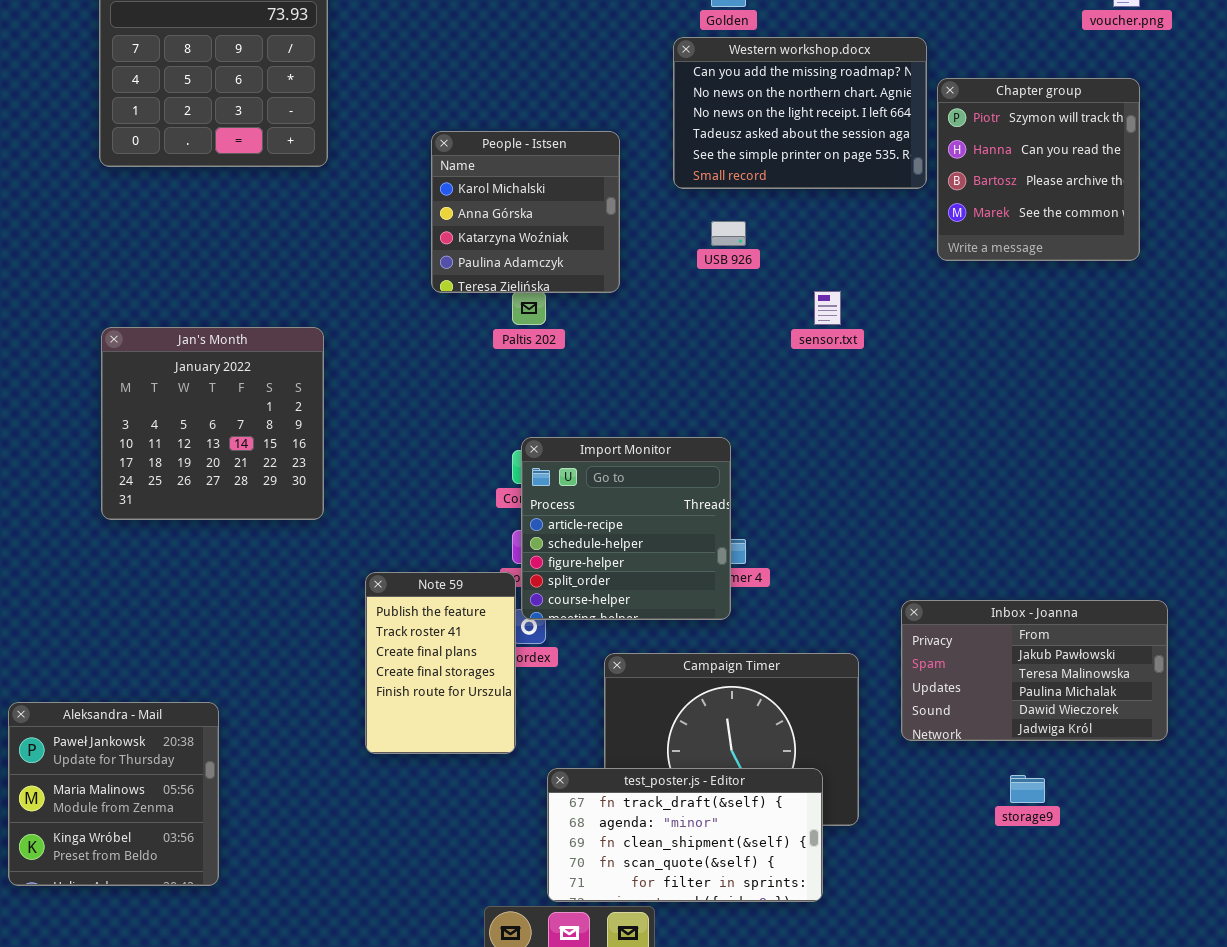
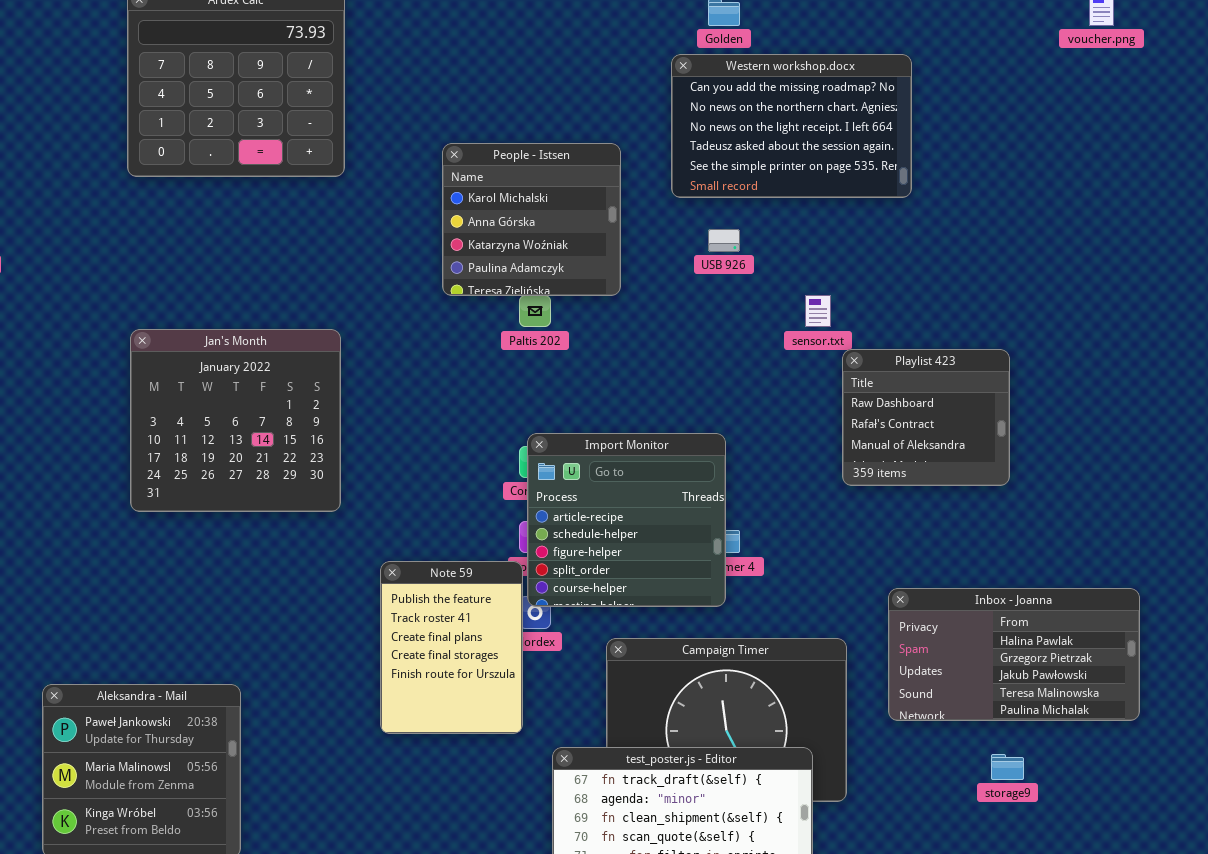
Chapter group: [937,78,1140,261] -> none, closed
Playlist 423: none -> [842,349,1010,486], opened
Inbox - Joanna: [901,600,1168,741] -> [888,588,1140,721], scrolled up 2 rows

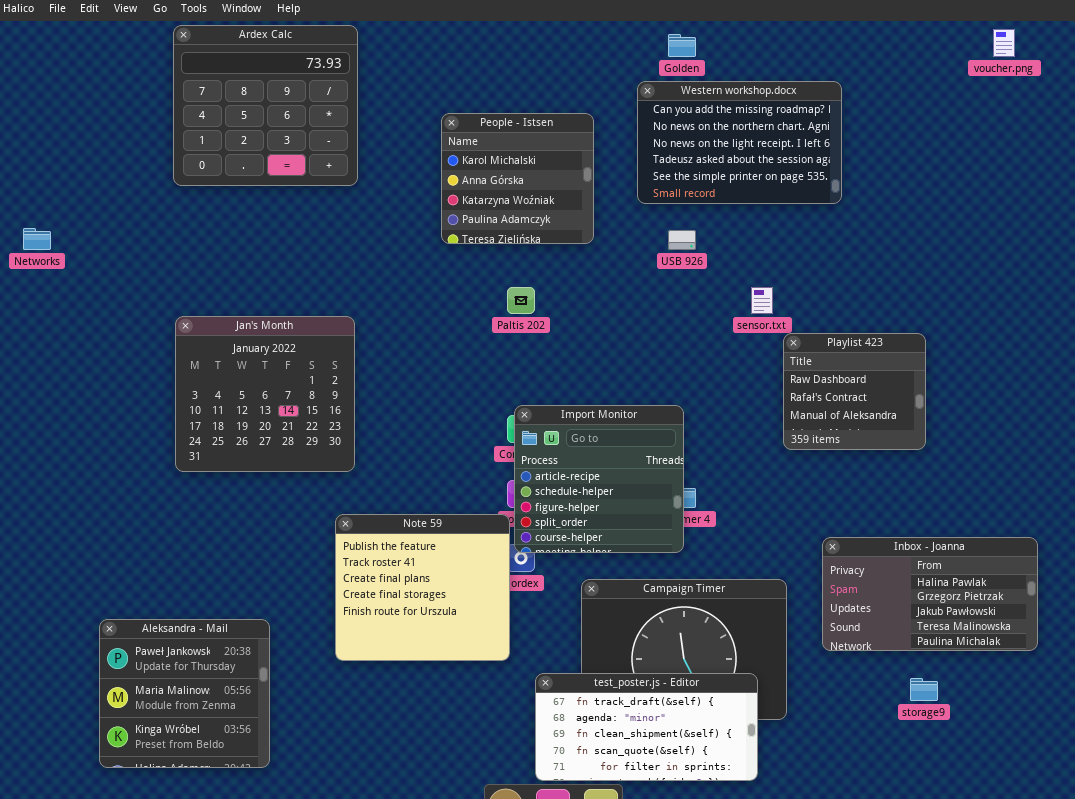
People - Istsen: [442,143,621,296] -> [441,113,594,244], moved
Note 59: [380,561,523,734] -> [335,514,510,661], resized

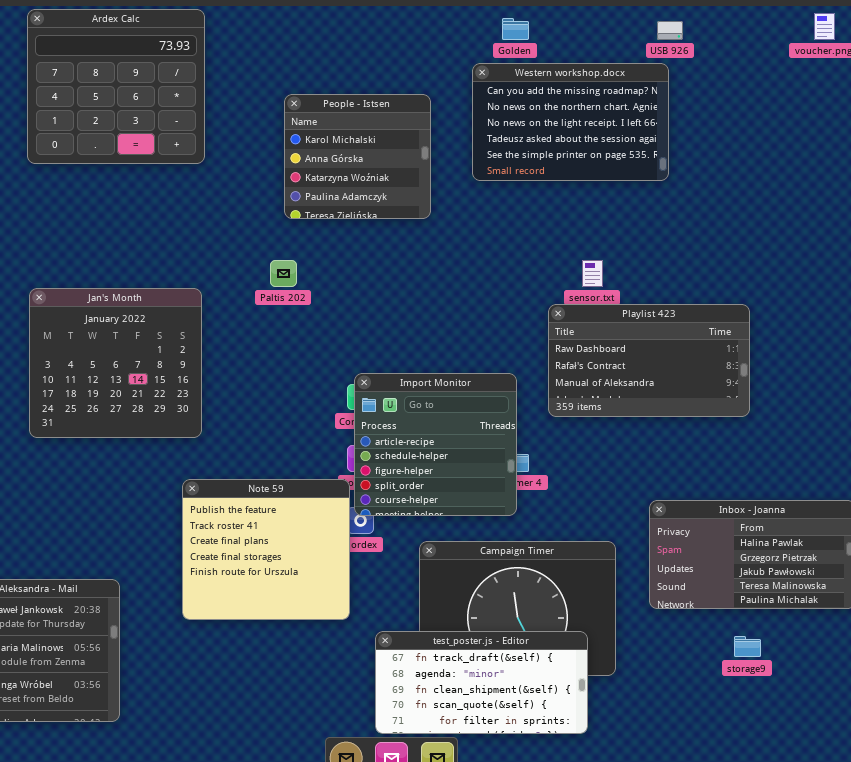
USB 926: [668,230,696,250] -> [657,21,683,40], moved
Paltis 202: [507,287,535,314] -> [270,260,297,287], moved
Playlist 423: [783,333,926,450] -> [548,304,750,417], resized

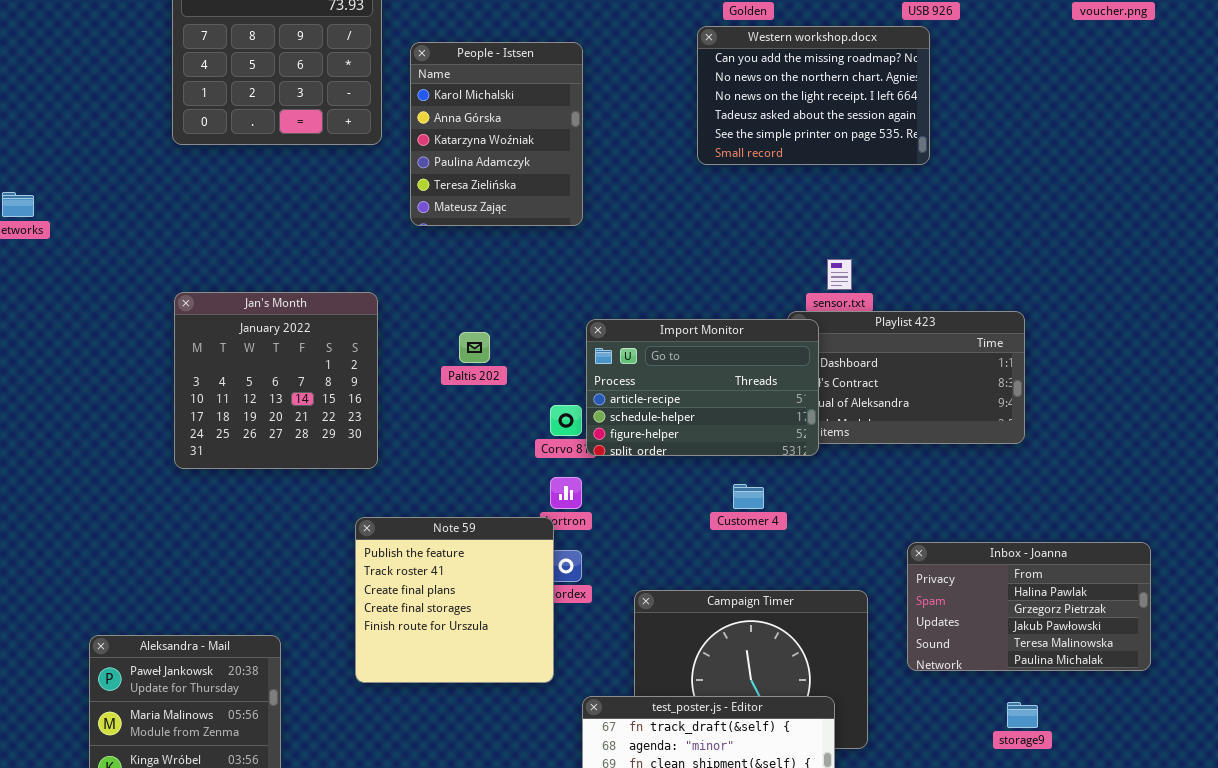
People - Istsen: [284,94,431,219] -> [410,42,583,226], moved, resized
Paltis 202: [270,260,297,287] -> [459,332,490,363], moved
Import Monitor: [354,373,517,516] -> [586,319,819,456], moved, resized

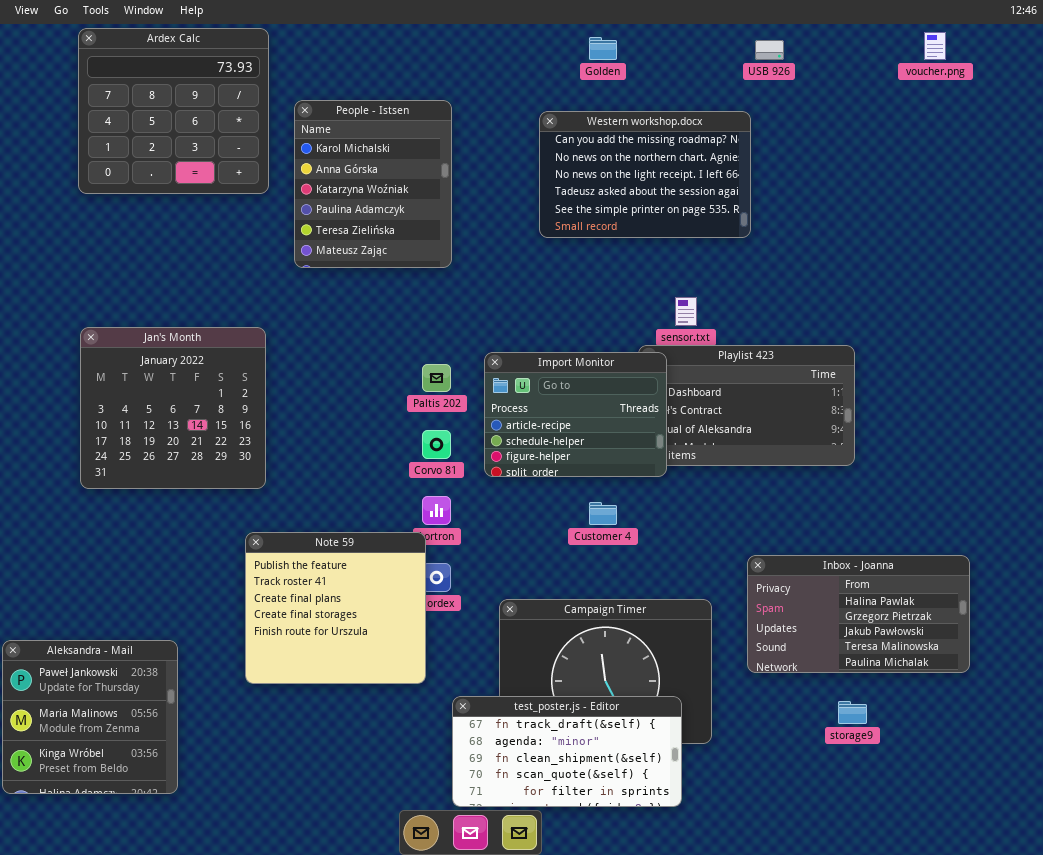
Western workshop.docx: [697,26,930,165] -> [539,111,751,238], moved
Import Monitor: [586,319,819,456] -> [484,352,667,477], resized
Paltis 202: [459,332,490,363] -> [422,364,451,392], moved

